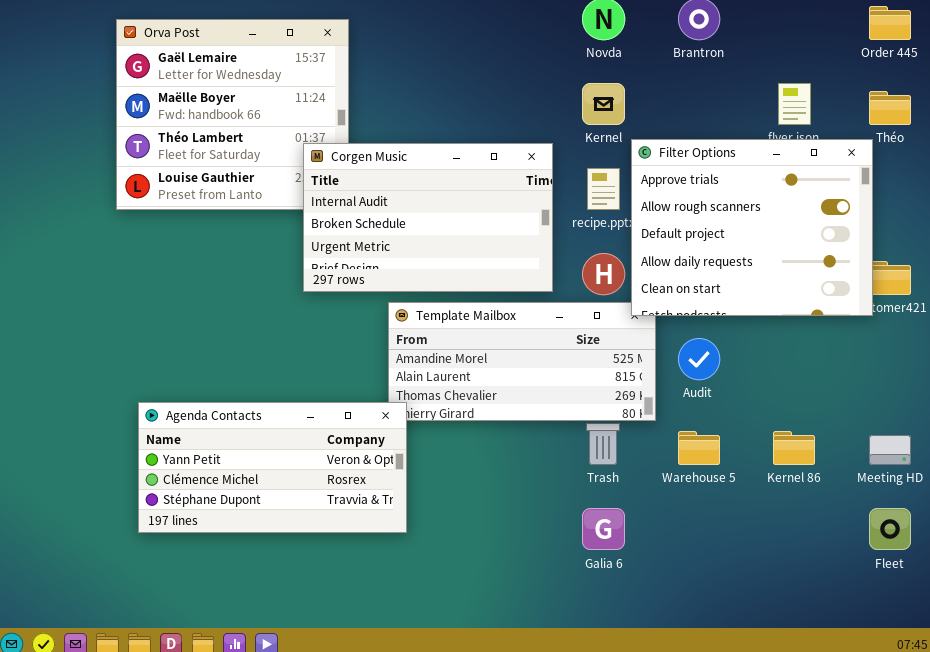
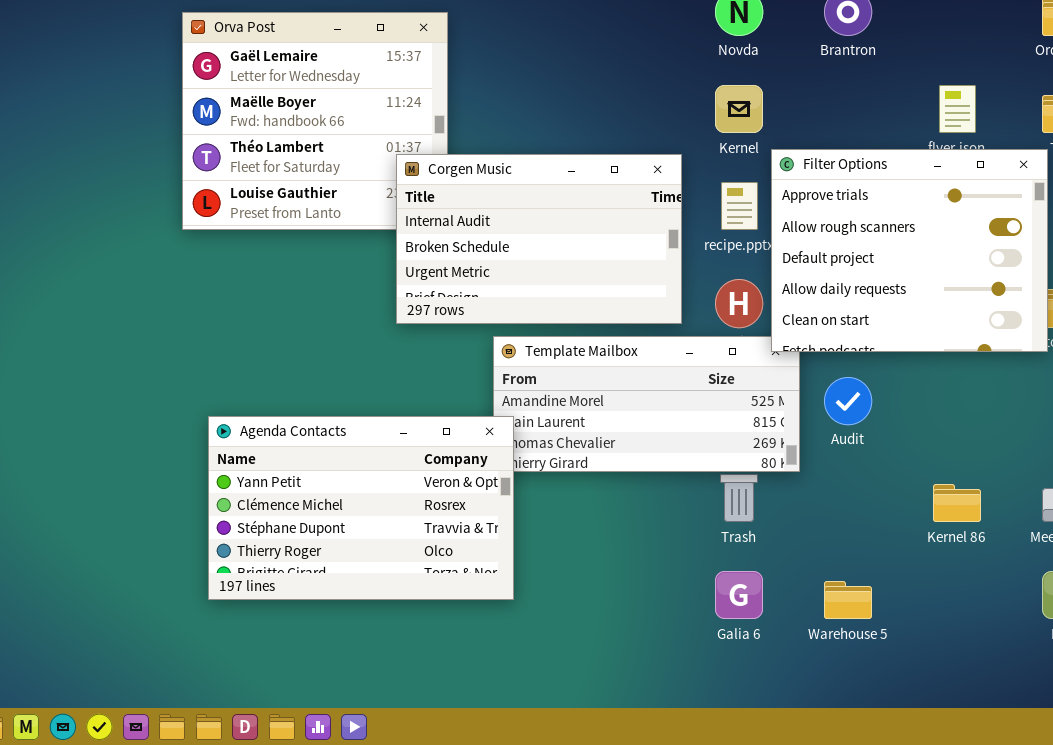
Agenda Contacts: [138,402,407,533] -> [208,416,514,600], resized
Warehouse 5: [678,431,720,465] -> [824,581,872,619], moved

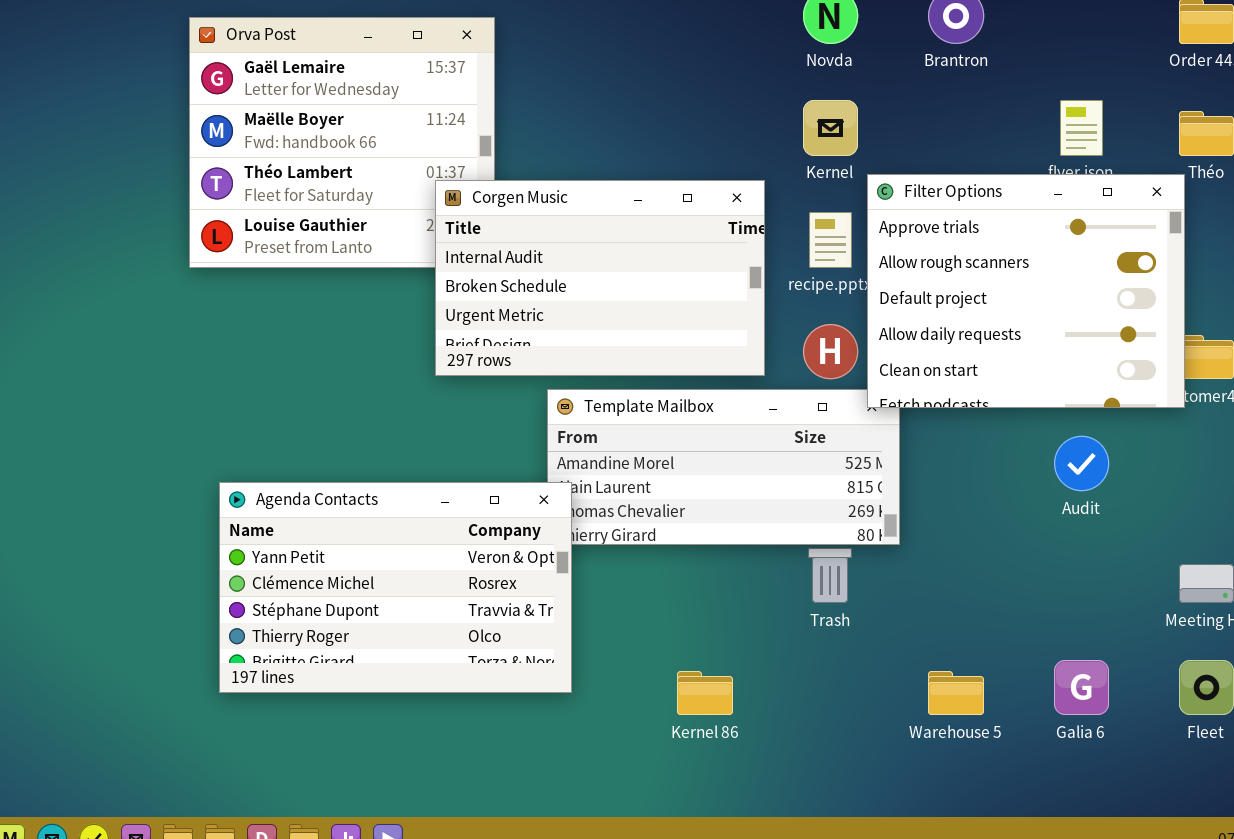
Audit: [824,377,872,425] -> [1054,436,1109,491], moved
Kernel 86: [933,484,981,522] -> [677,671,733,715], moved
Galia 6: [715,571,763,619] -> [1054,660,1109,715], moved

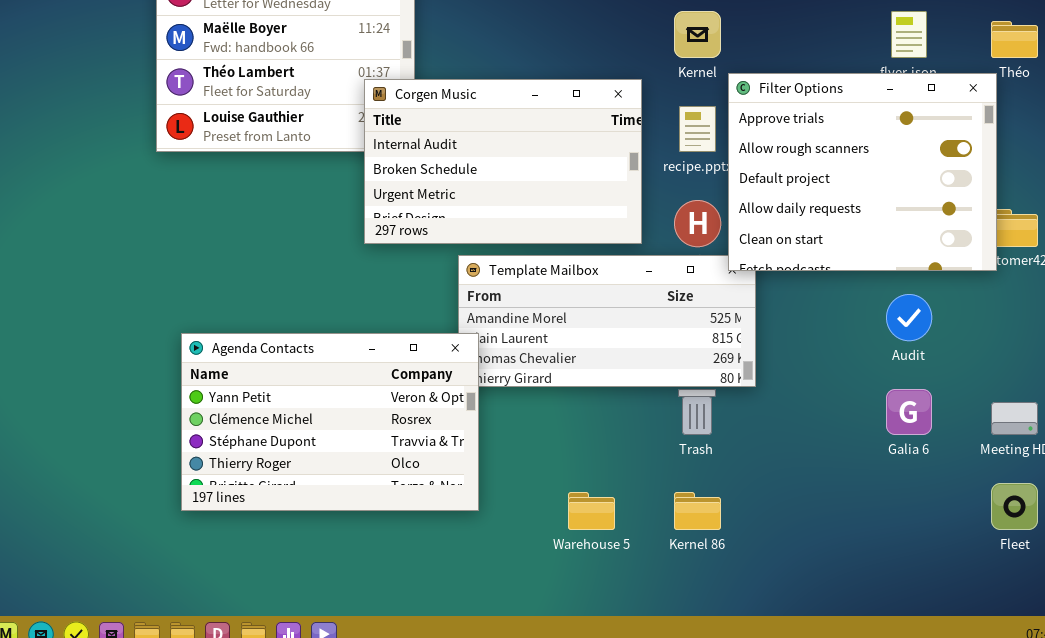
Galia 6: [1054,660,1109,715] -> [886,389,932,435], moved
Kernel 86: [677,671,733,715] -> [674,492,721,530], moved
Warehouse 5: [928,671,984,715] -> [568,492,615,530], moved

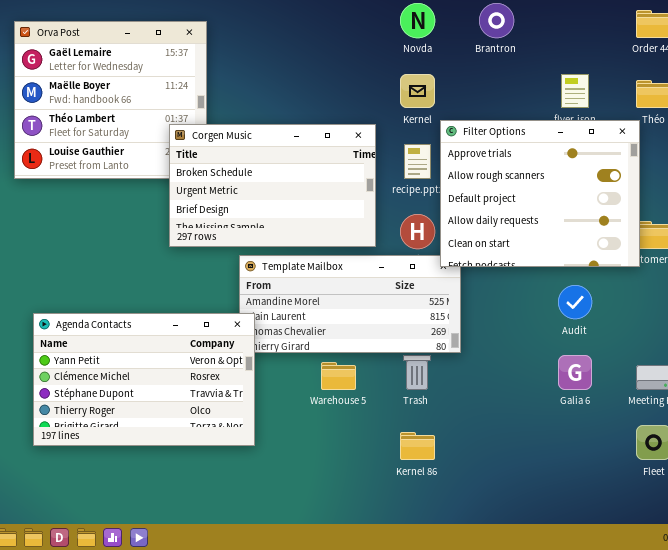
Corgen Music: [364,79,642,244] -> [169,124,376,247], scrolled down 1 row
Warehouse 5: [568,492,615,530] -> [321,362,356,390], moved

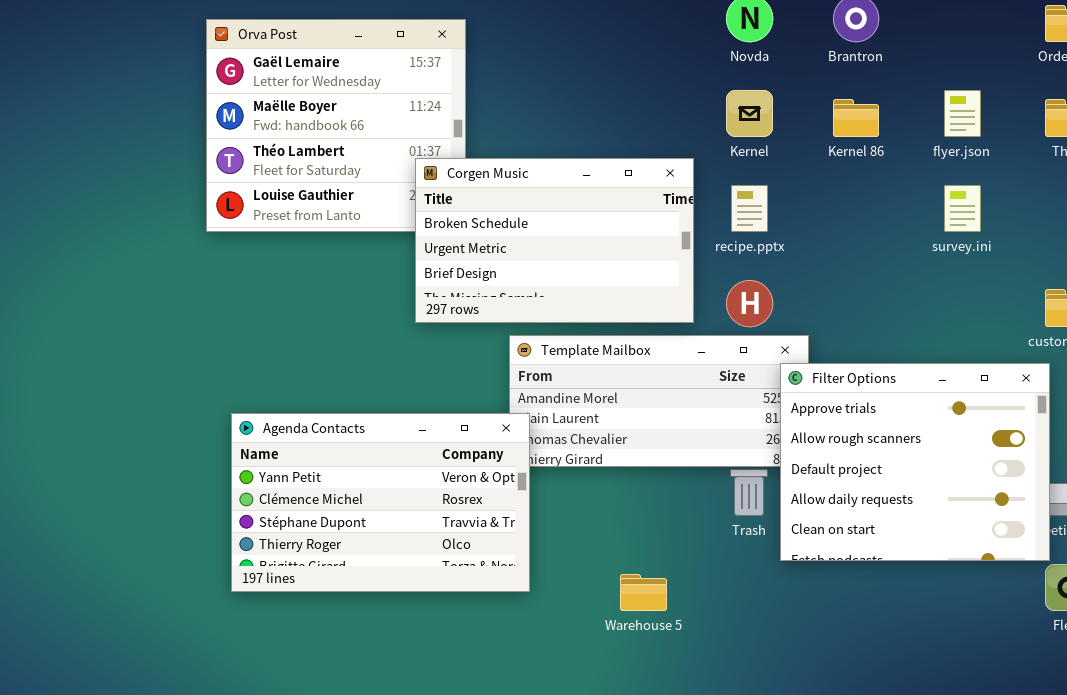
Filter Options: [440,120,640,267] -> [780,363,1050,561], moved
Warehouse 5: [321,362,356,390] -> [620,574,667,611], moved
Kernel 86: [400,432,435,460] -> [833,99,879,137], moved

